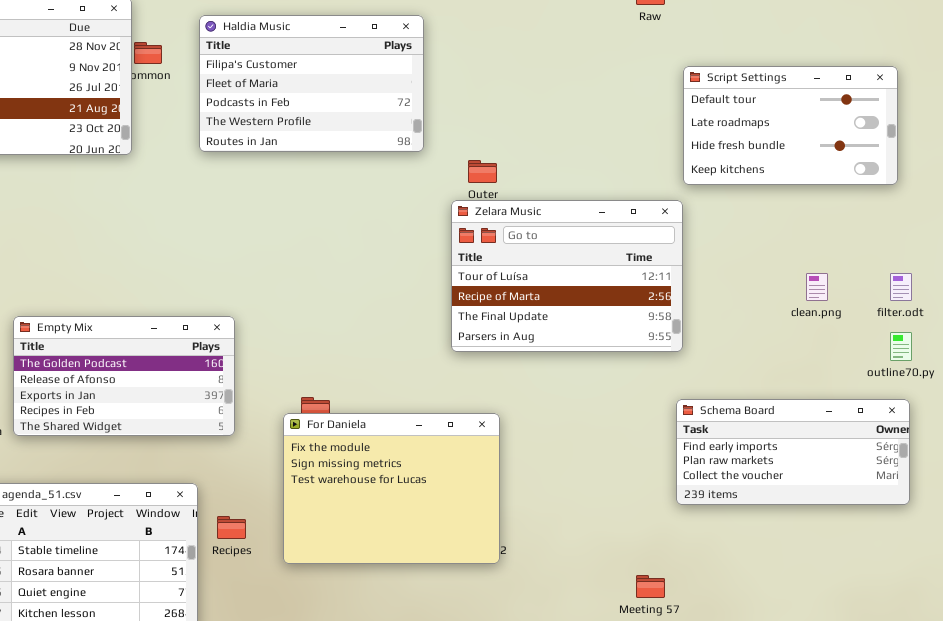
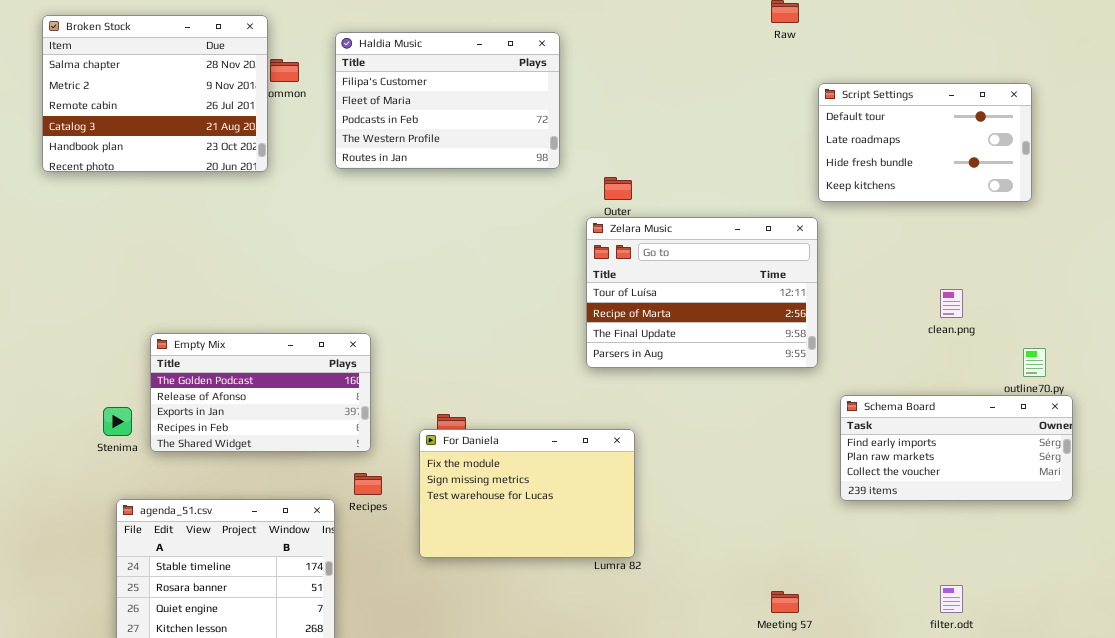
filter.odt: [890,273,912,301] -> [940,585,963,613], moved
Schema Board: [676,399,910,505] -> [840,395,1073,501], moved
For Daniela: [283,413,500,564] -> [419,429,635,558], resized
Recipes: [217,516,246,539] -> [354,473,382,495], moved

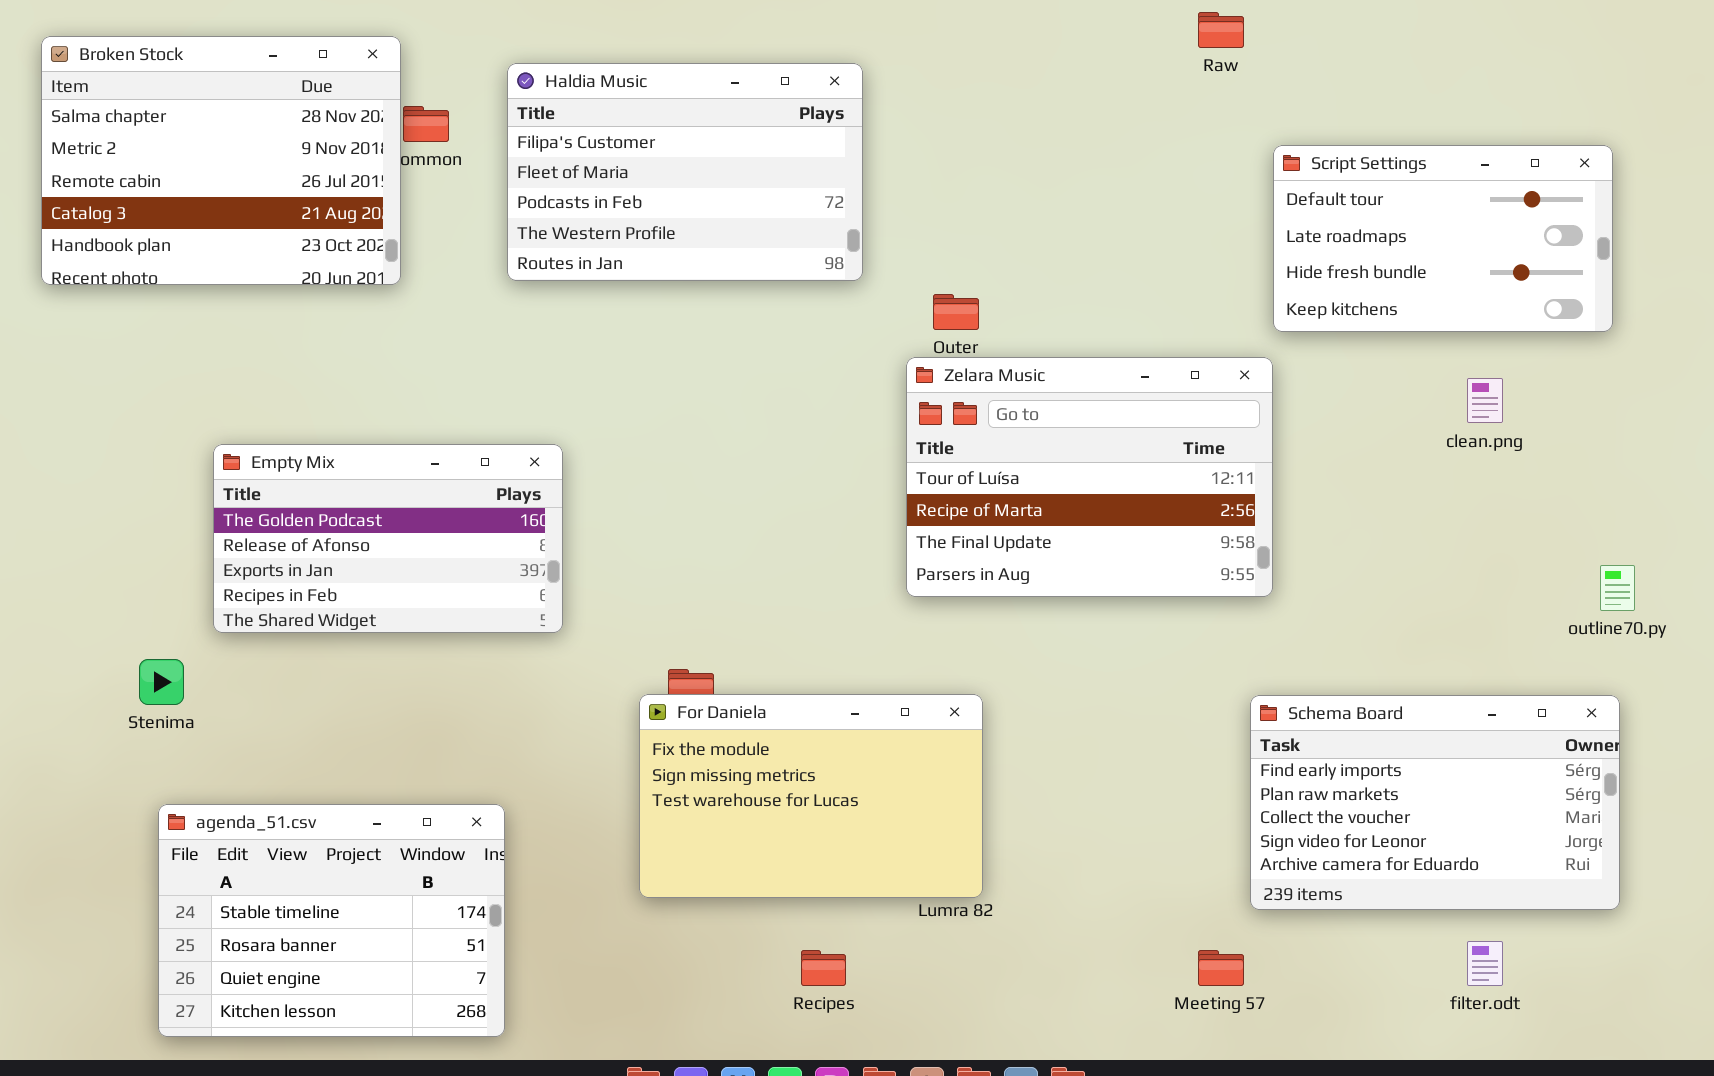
clean.png: [940,289,963,318] -> [1467,378,1503,423], moved
Empty Mix: [150,333,371,452] -> [213,444,563,633], moved
Schema Board: [840,395,1073,501] -> [1250,695,1620,910], moved, resized
Recipes: [354,473,382,495] -> [801,950,846,986], moved

